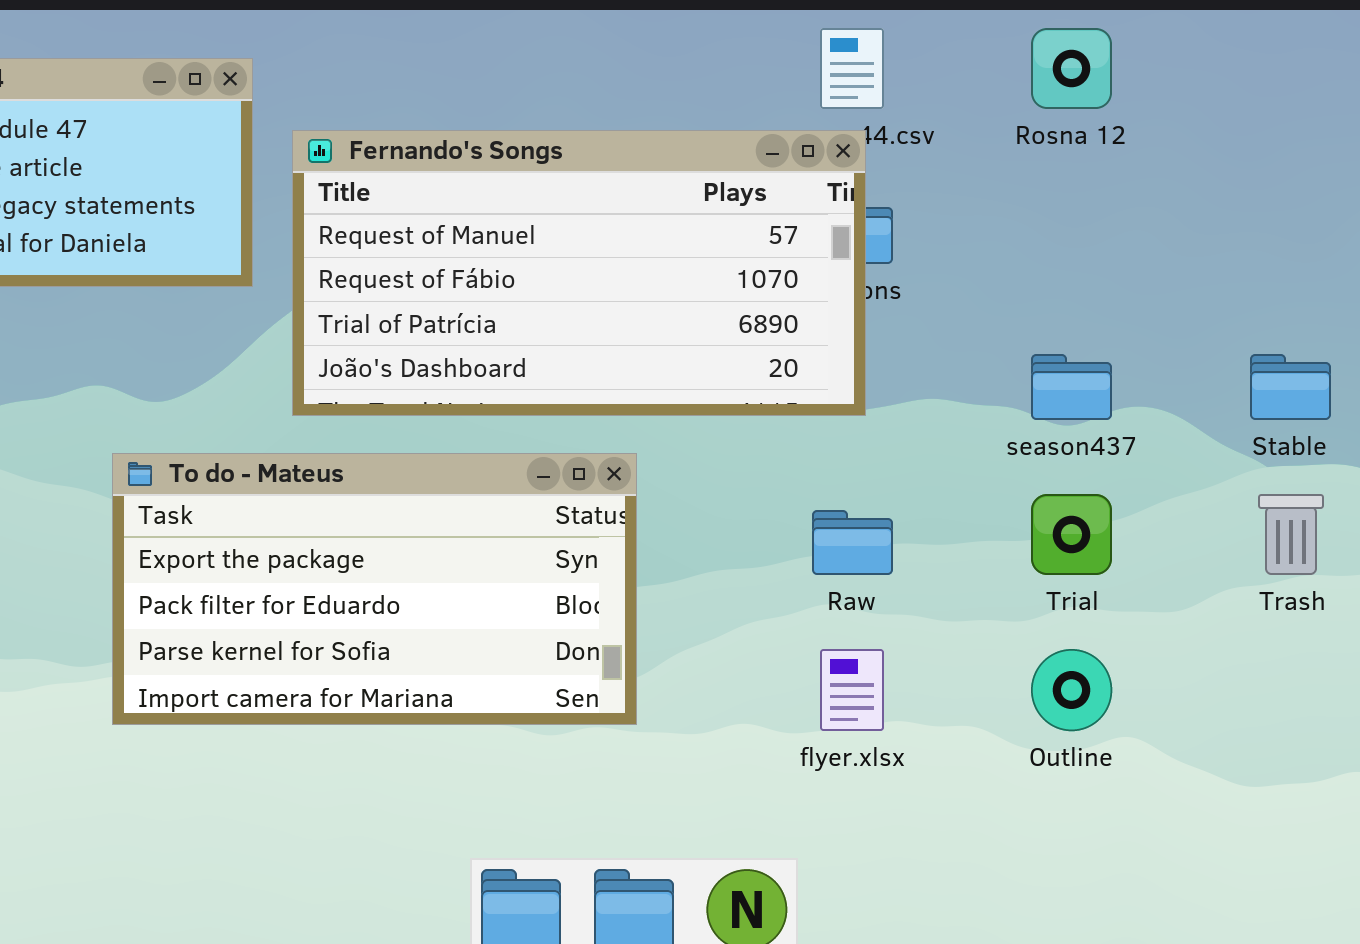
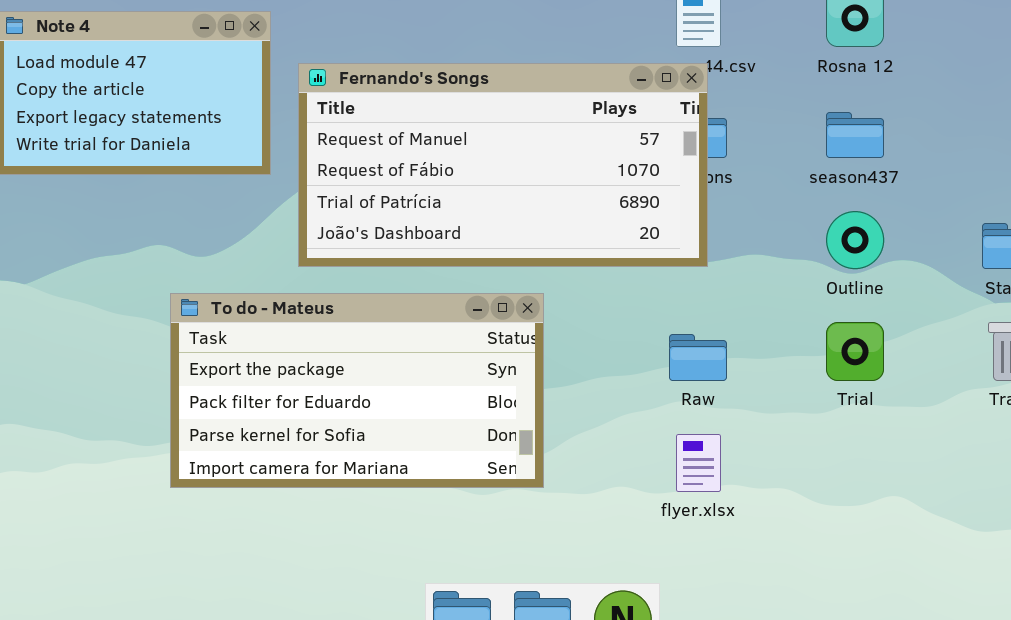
season437: [1031,354,1112,420] -> [826,112,884,158], moved
Outline: [1031,649,1112,731] -> [826,211,884,269], moved

